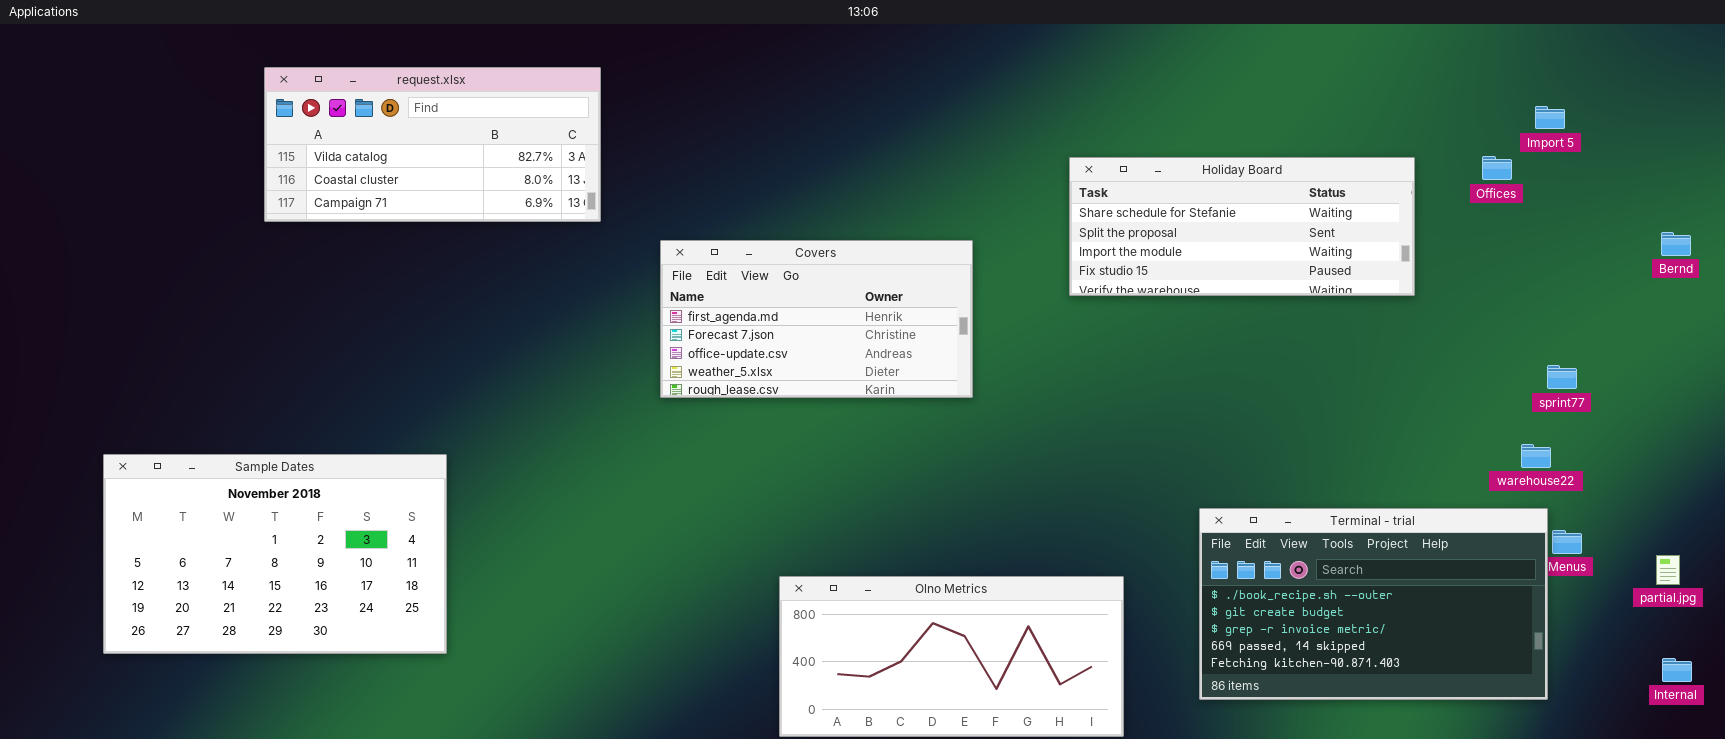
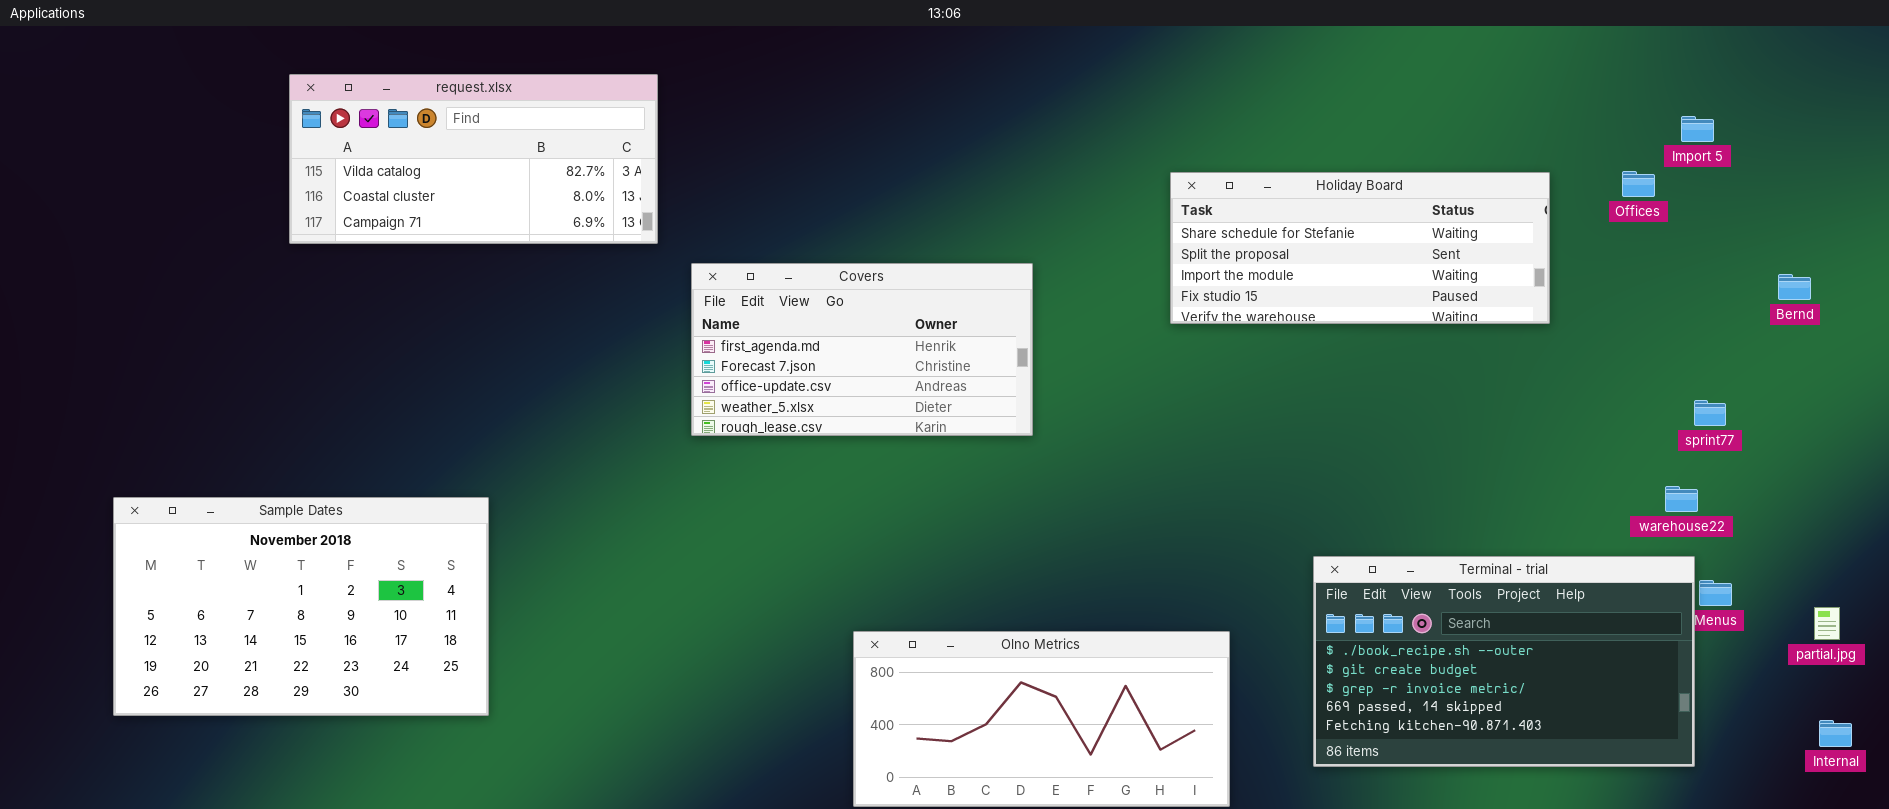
Bernd: [1661,232,1691,256] -> [1778,274,1811,300], moved
Covers: [660,240,973,398] -> [691,263,1033,436], moved

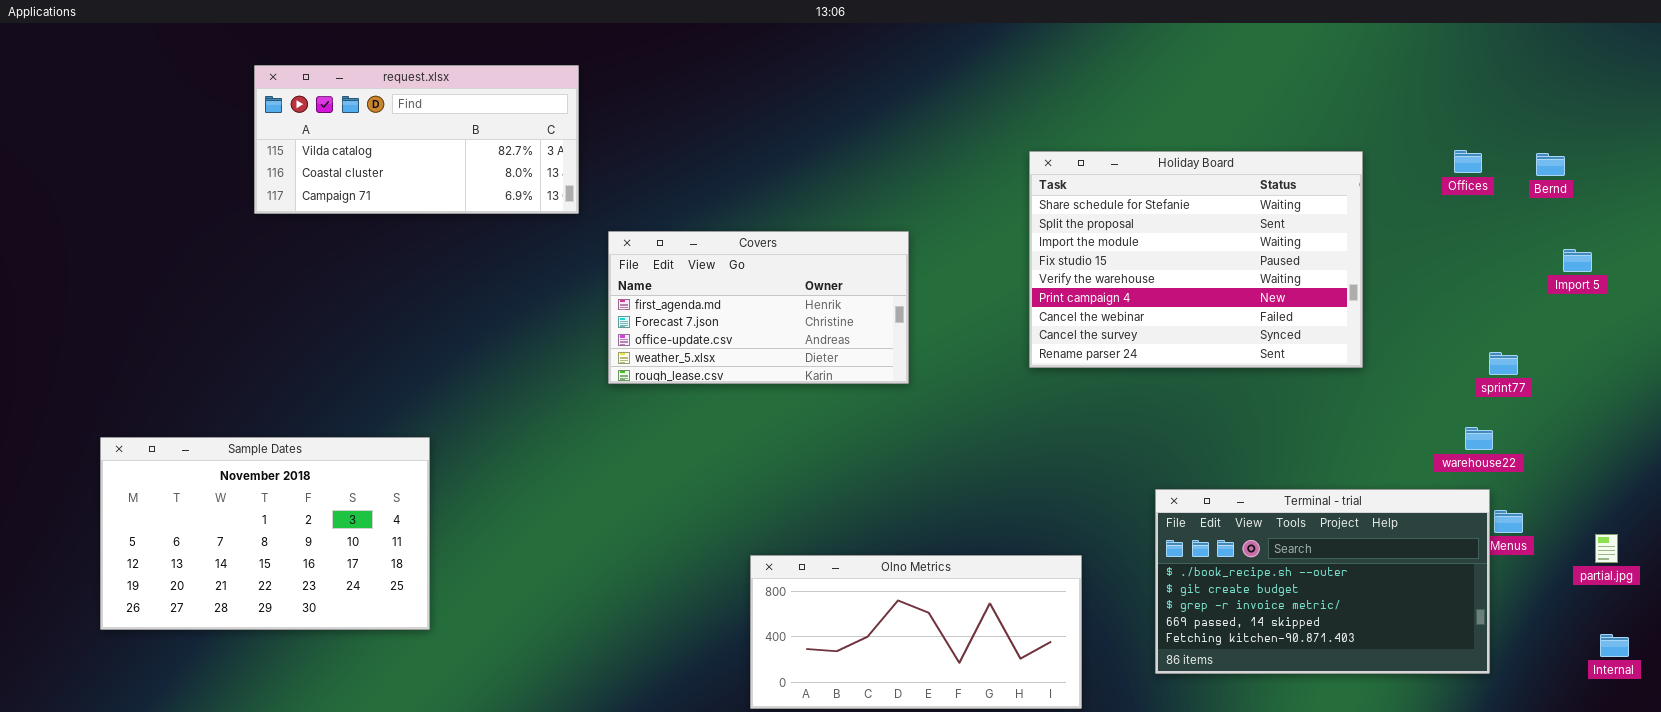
Import 5: [1681,116,1714,142] -> [1563,249,1592,272], moved
Offices: [1622,171,1655,197] -> [1454,150,1482,173], moved
Holiday Board: [1170,172,1550,324] -> [1029,151,1363,368], resized
Bernd: [1778,274,1811,300] -> [1536,153,1565,176], moved

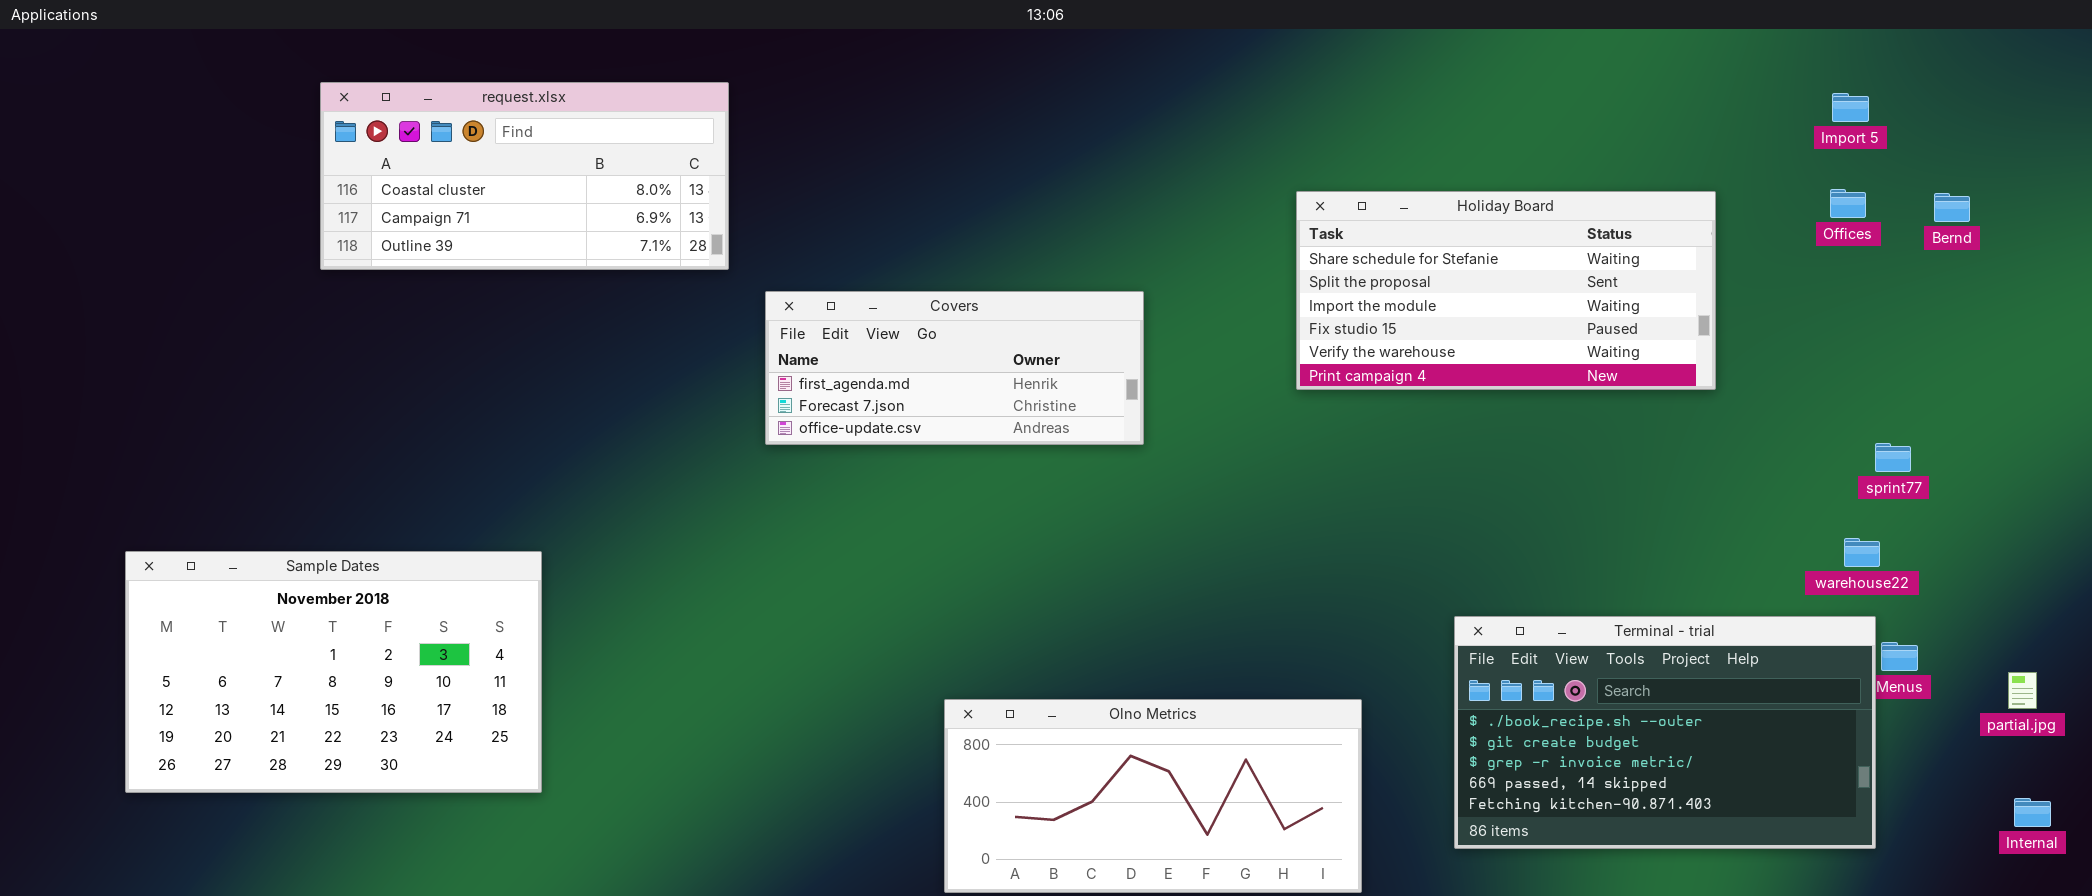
request.xlsx: [254,65,579,214] -> [320,82,729,270], scrolled down 1 row
Holiday Board: [1029,151,1363,368] -> [1296,191,1716,390], resized
Covers: [608,231,909,384] -> [765,291,1144,445], resized
Import 5: [1563,249,1592,272] -> [1832,93,1869,122], moved

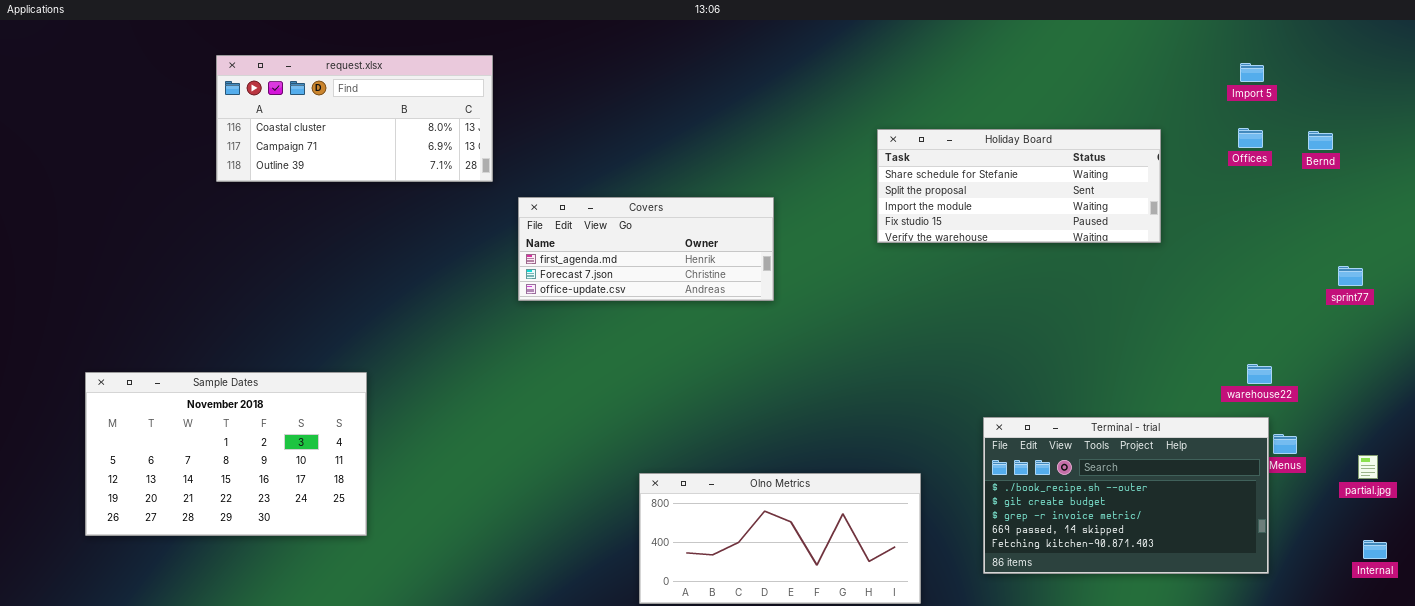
Holiday Board: [1296,191,1716,390] -> [877,129,1161,243], resized
sprint77: [1875,443,1911,472] -> [1338,266,1363,286], moved

